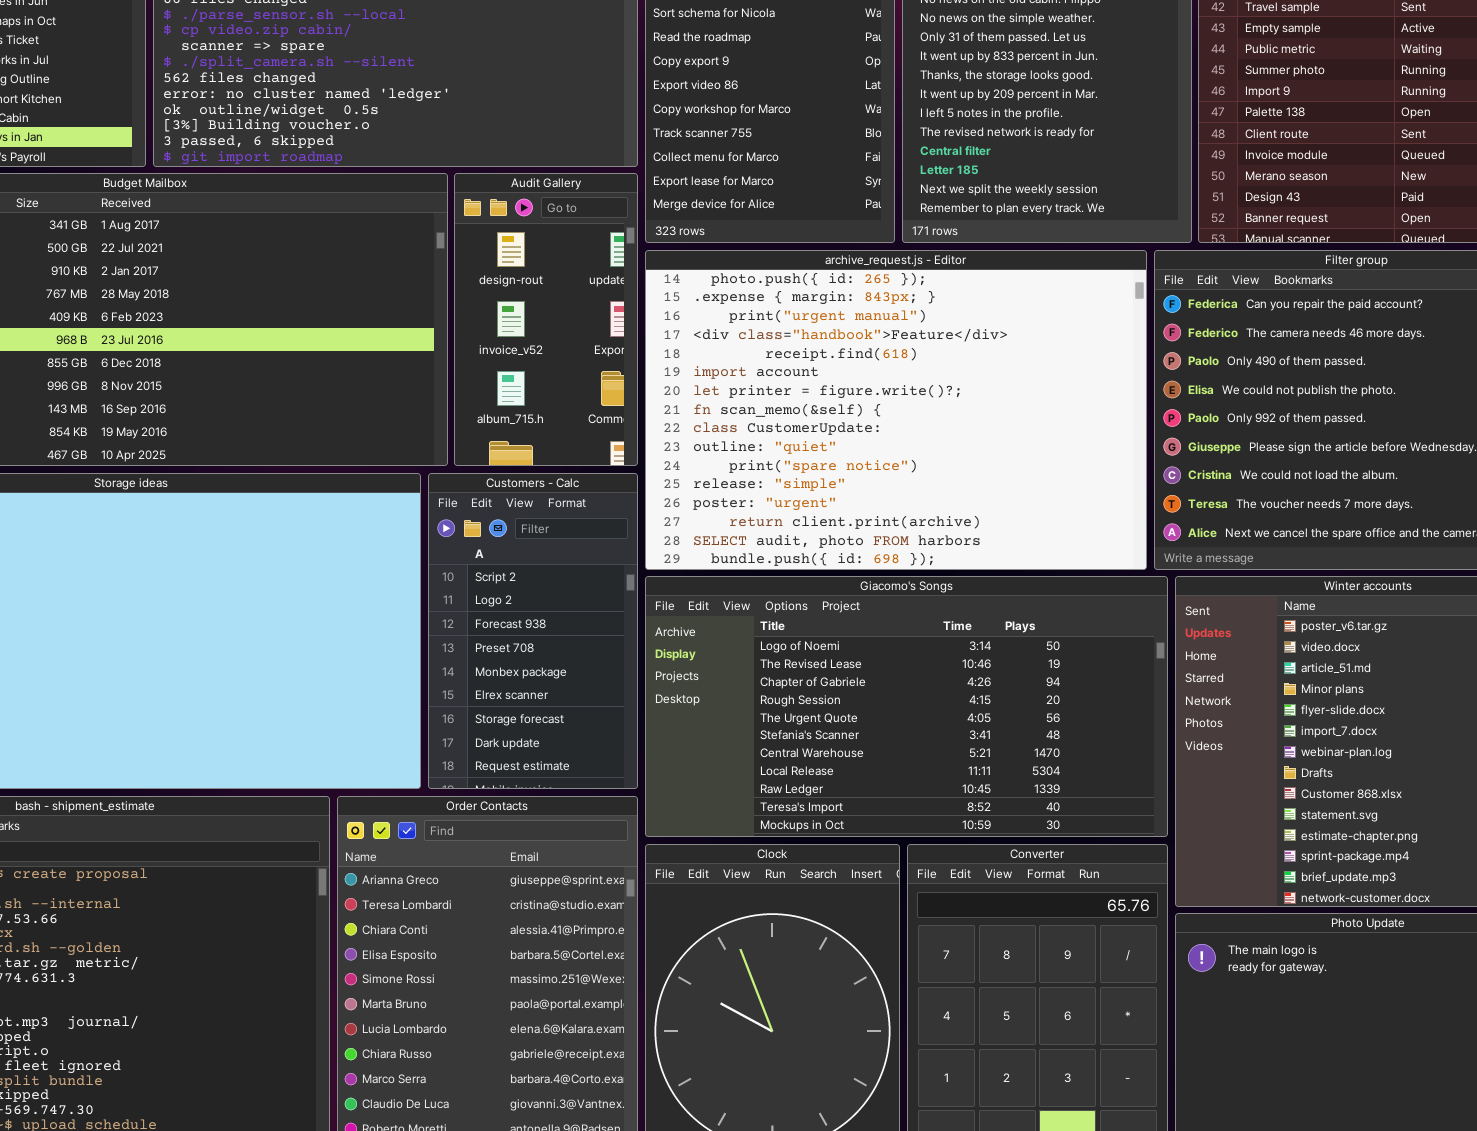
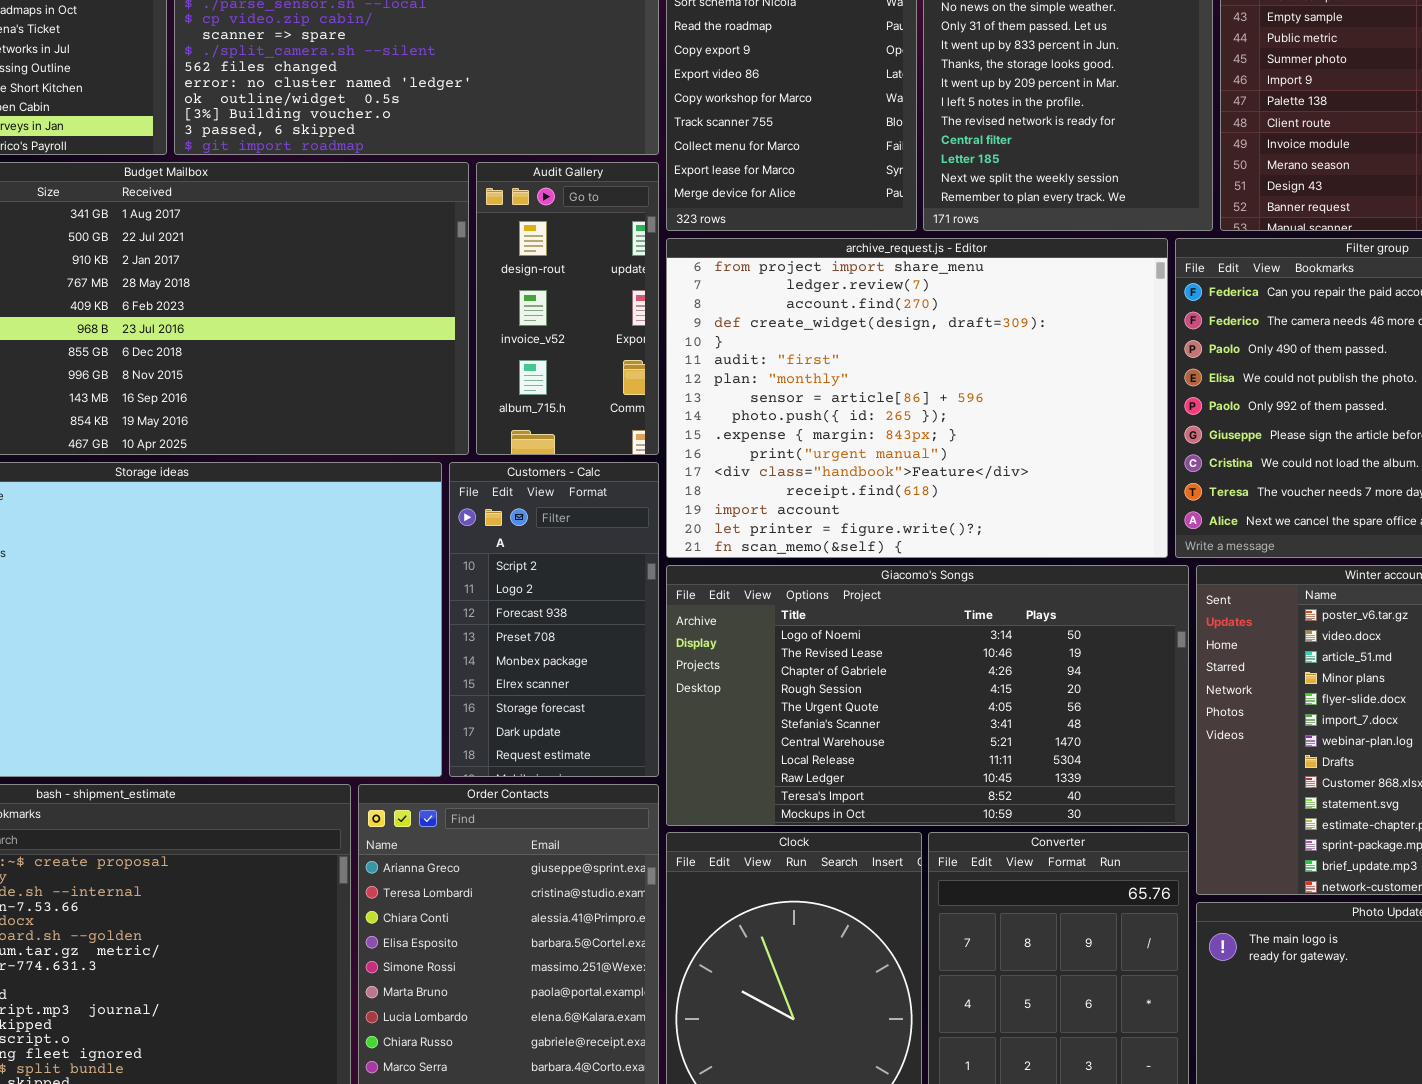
archive_request.js - Editor: [645,250,1147,570] -> [666,238,1168,558], scrolled up 8 rows

